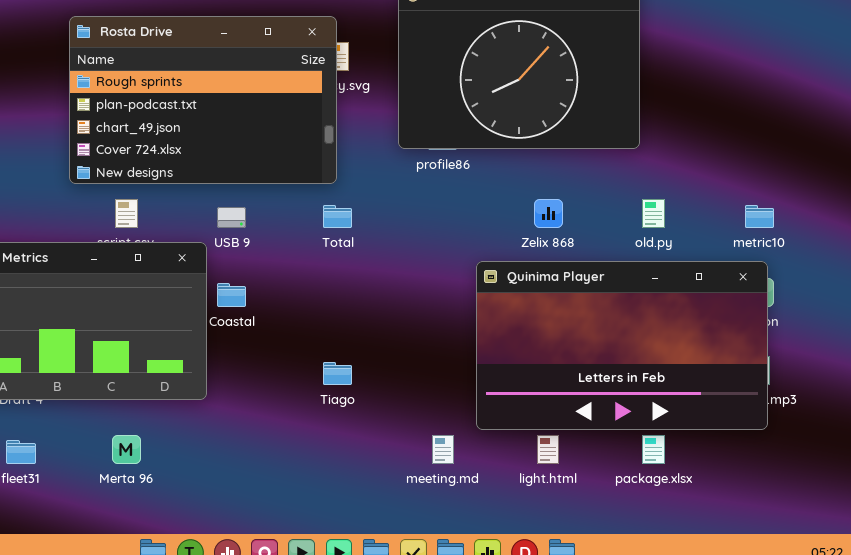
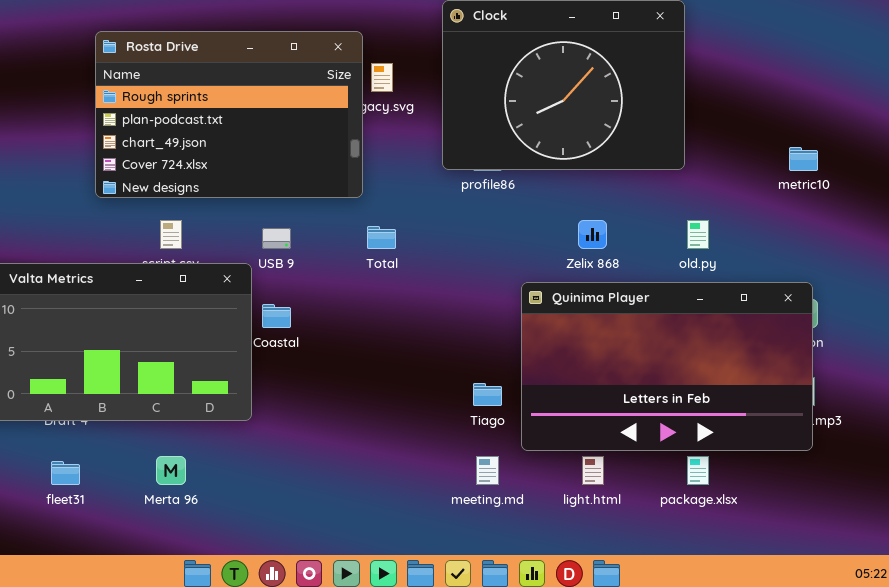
Rosta Drive: [69,16,337,184] -> [95,31,363,198], moved
metric10: [745,205,774,228] -> [789,147,818,171], moved
Tiago: [323,362,352,385] -> [473,383,502,406], moved

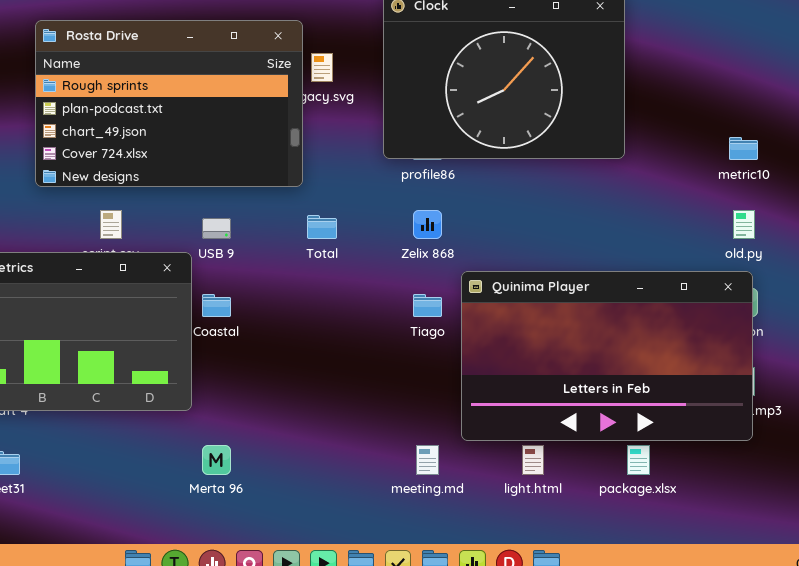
Zelix 868: [578,220,607,249] -> [413,210,442,239], moved
old.py: [687,220,709,249] -> [733,210,755,239], moved
Tiago: [473,383,502,406] -> [413,294,442,317], moved
Merta 96: [156,456,186,485] -> [202,445,231,475], moved

